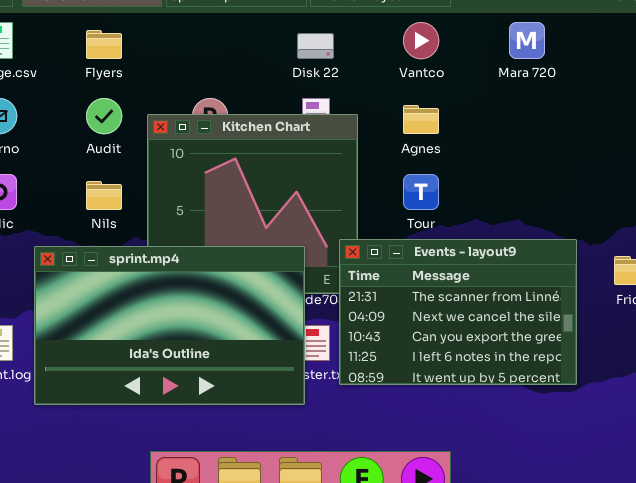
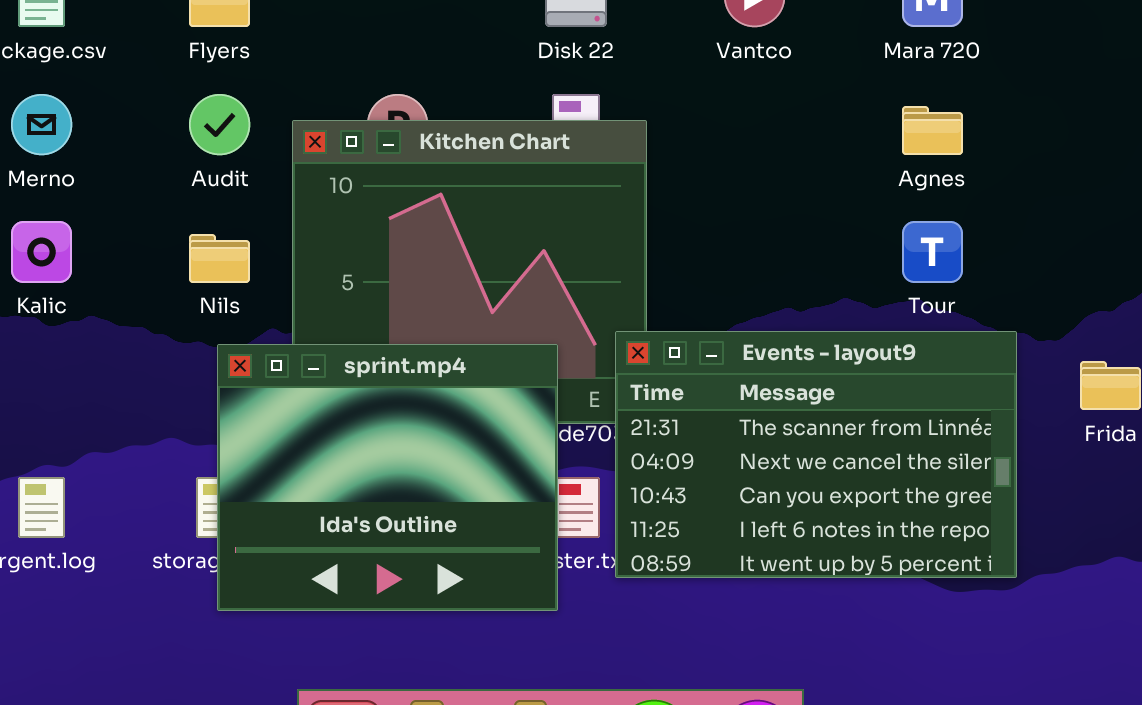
Agnes: [403,105,439,134] -> [902,106,963,155], moved
Tour: [403,174,439,210] -> [902,221,963,283], moved
sprint.mp4: [34,246,305,405] -> [217,344,558,611], resized

